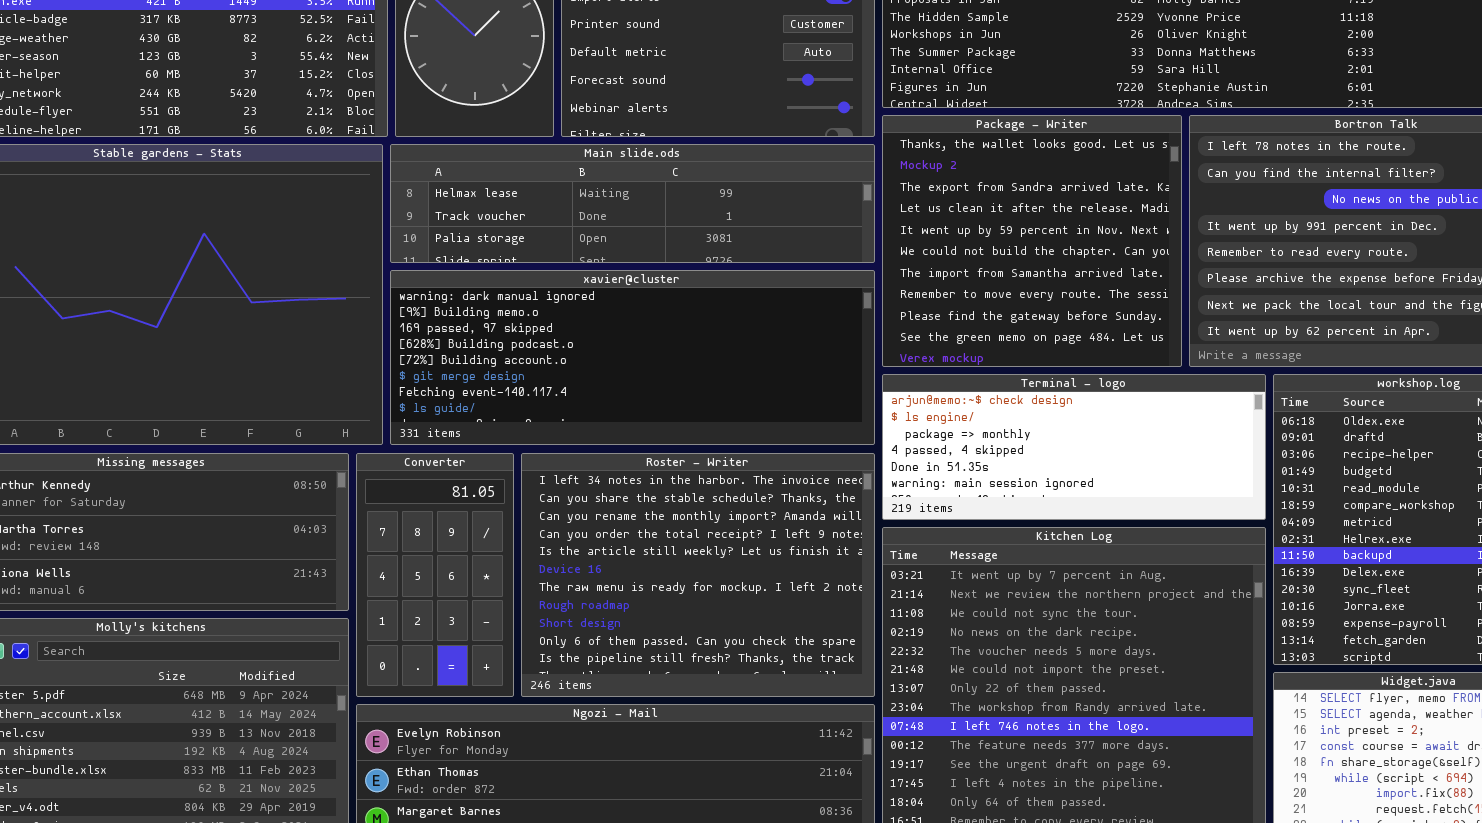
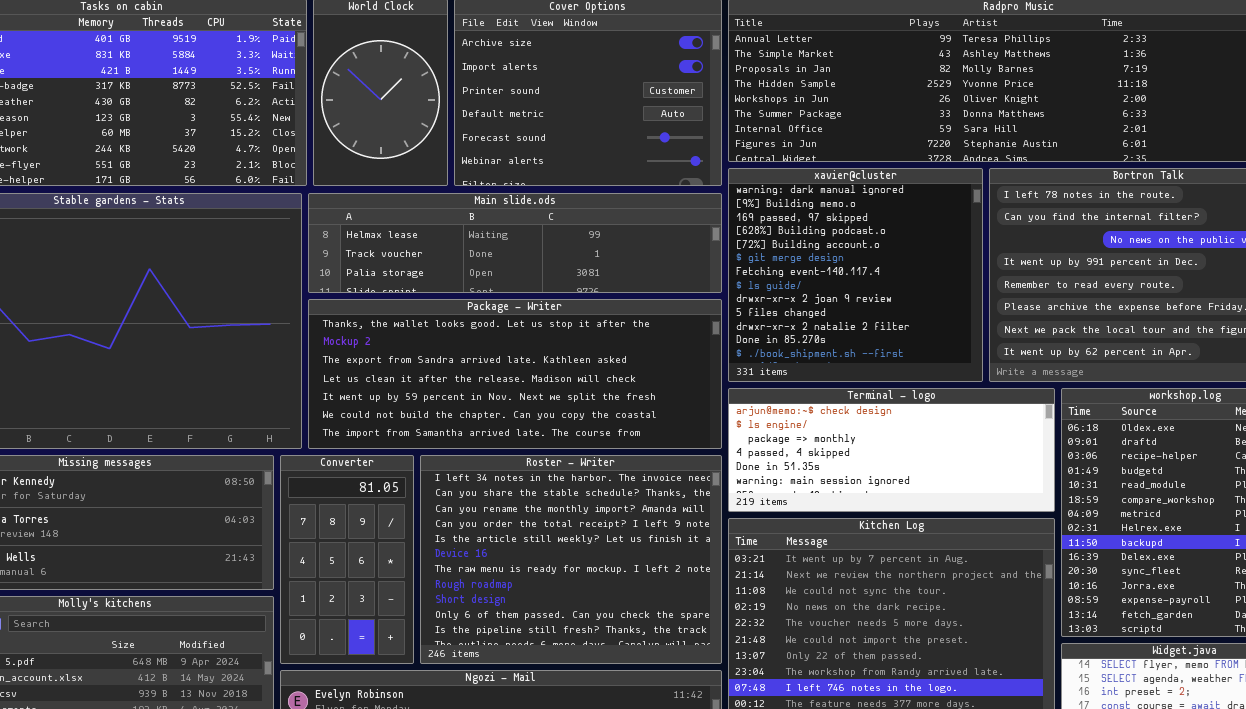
Package - Writer: [882,115,1182,367] -> [308,299,722,449], moved, resized
xavier@cluster: [390,270,875,445] -> [728,168,983,382], moved, resized

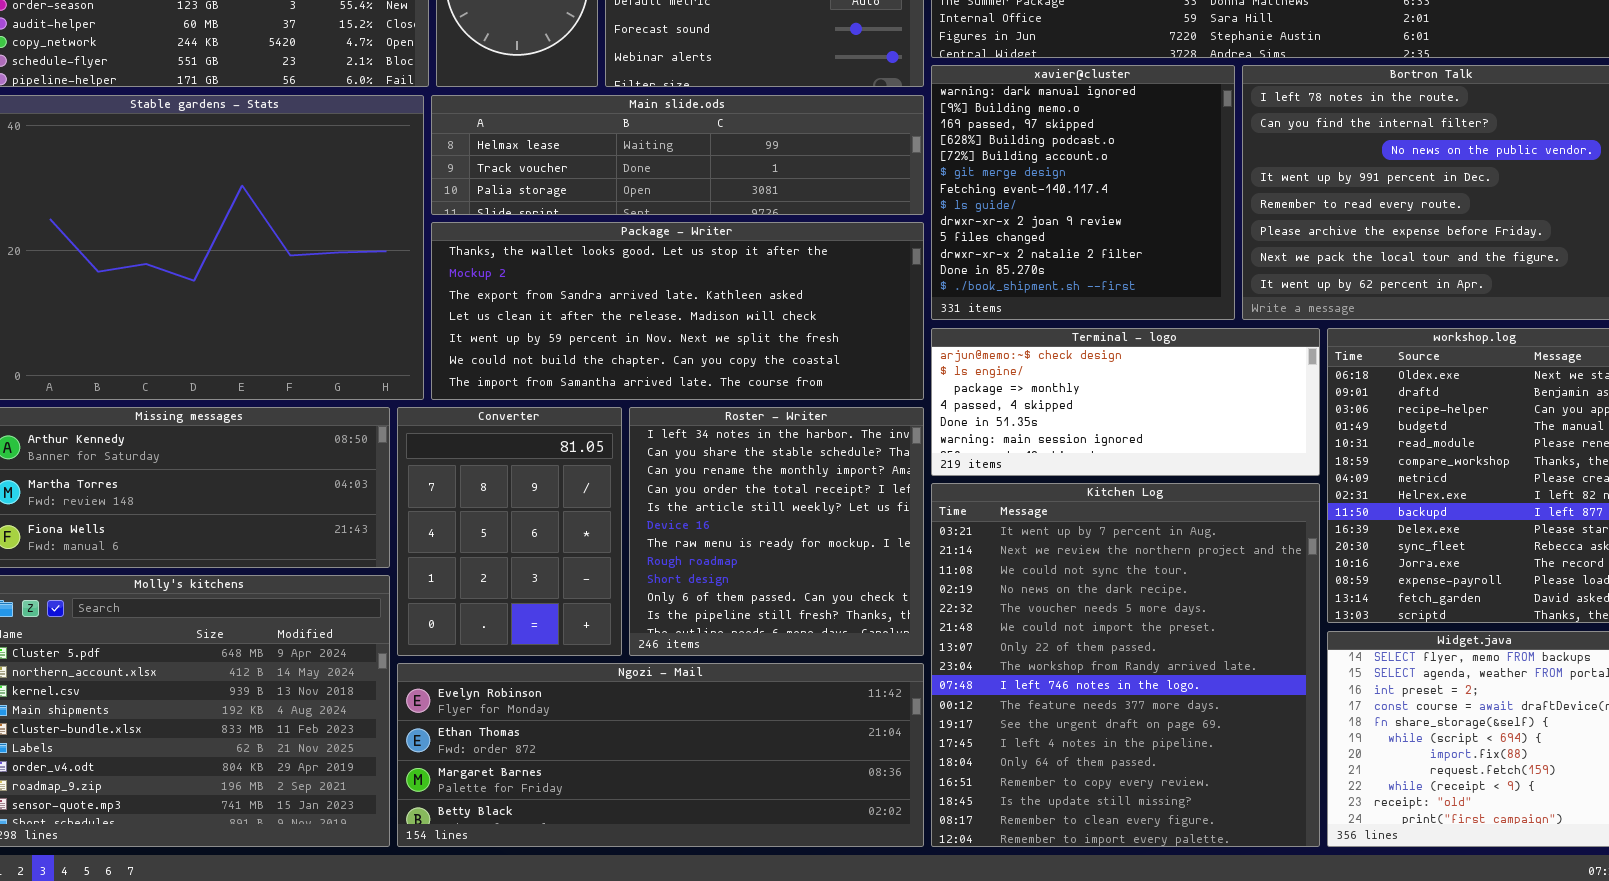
Converter: [280,455,414,664] -> [397,407,622,656], resized
Roster - Writer: [420,455,722,664] -> [629,407,924,656], resized

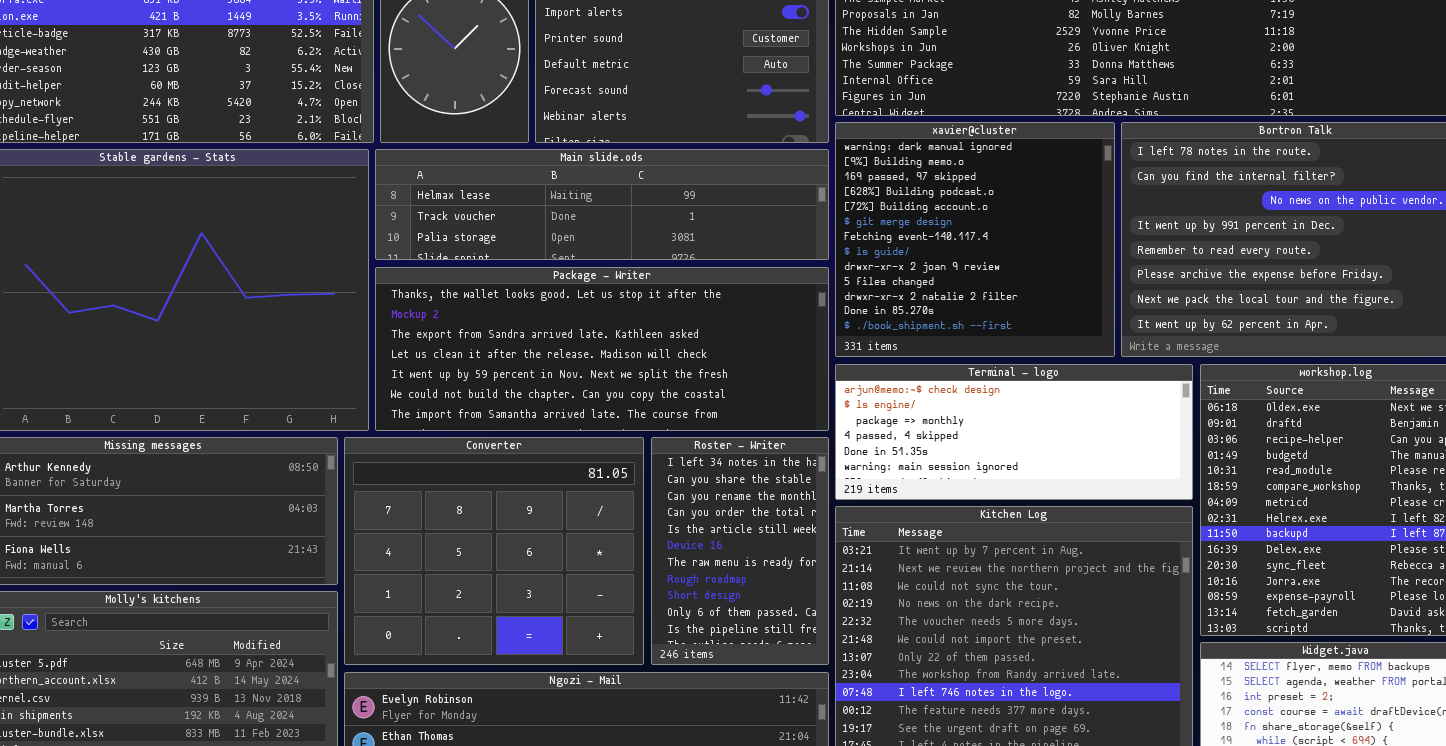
Converter: [397,407,622,656] -> [344,437,644,665], resized
Roster - Writer: [629,407,924,656] -> [651,437,829,665], resized

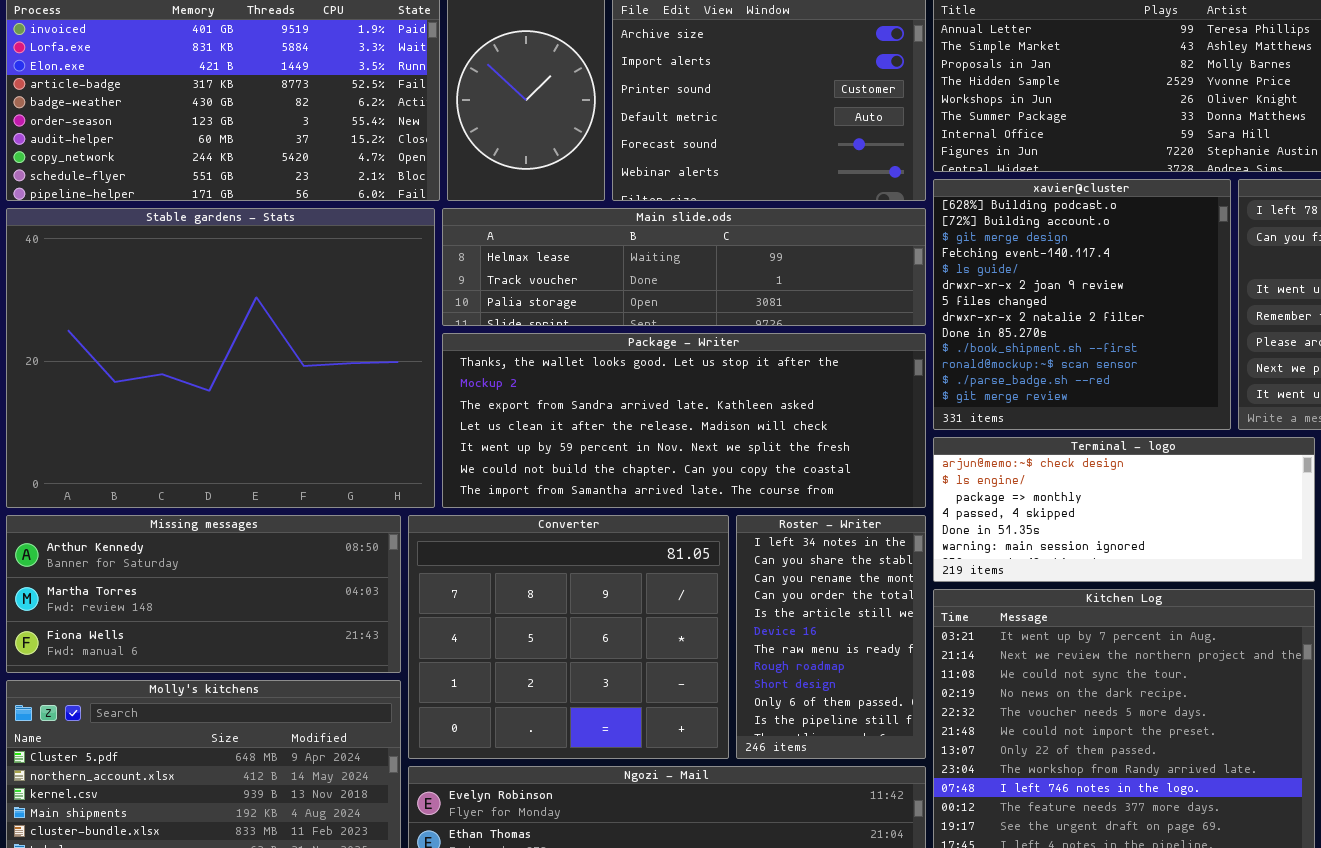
xavier@cluster: [835,122,1115,357] -> [933,179,1231,430], scrolled down 3 rows

